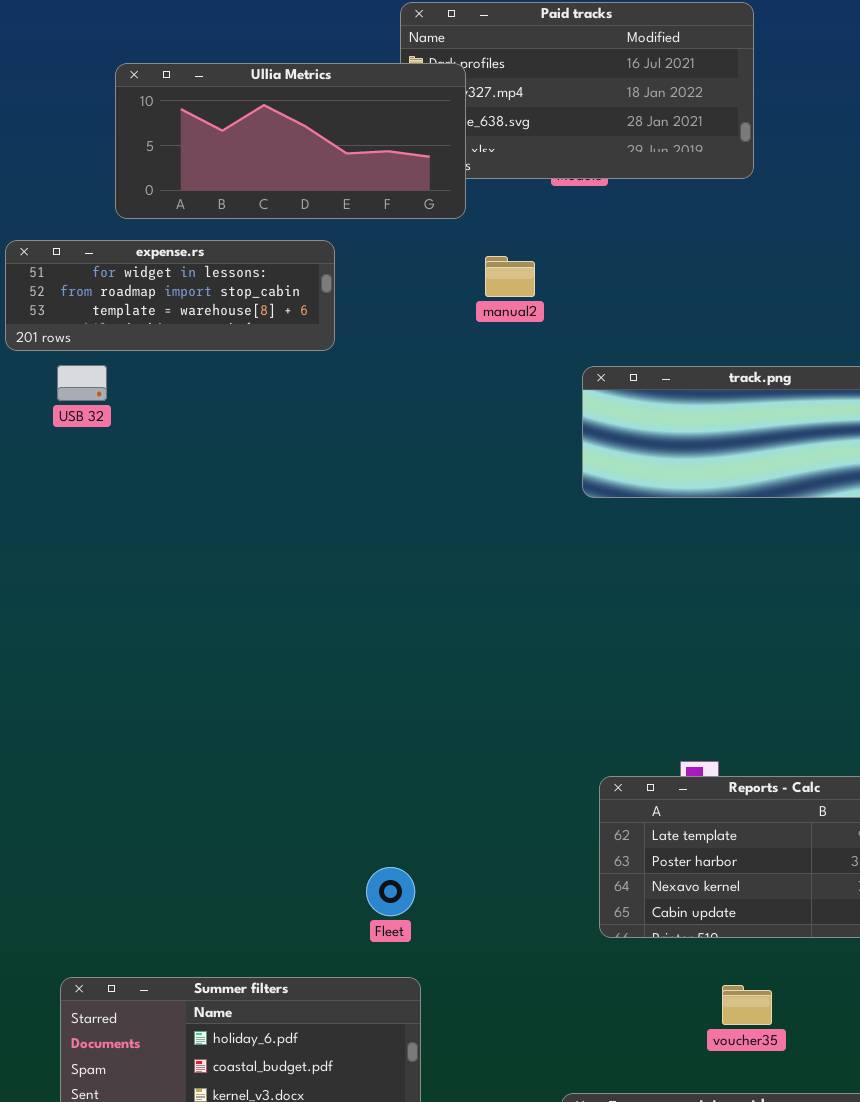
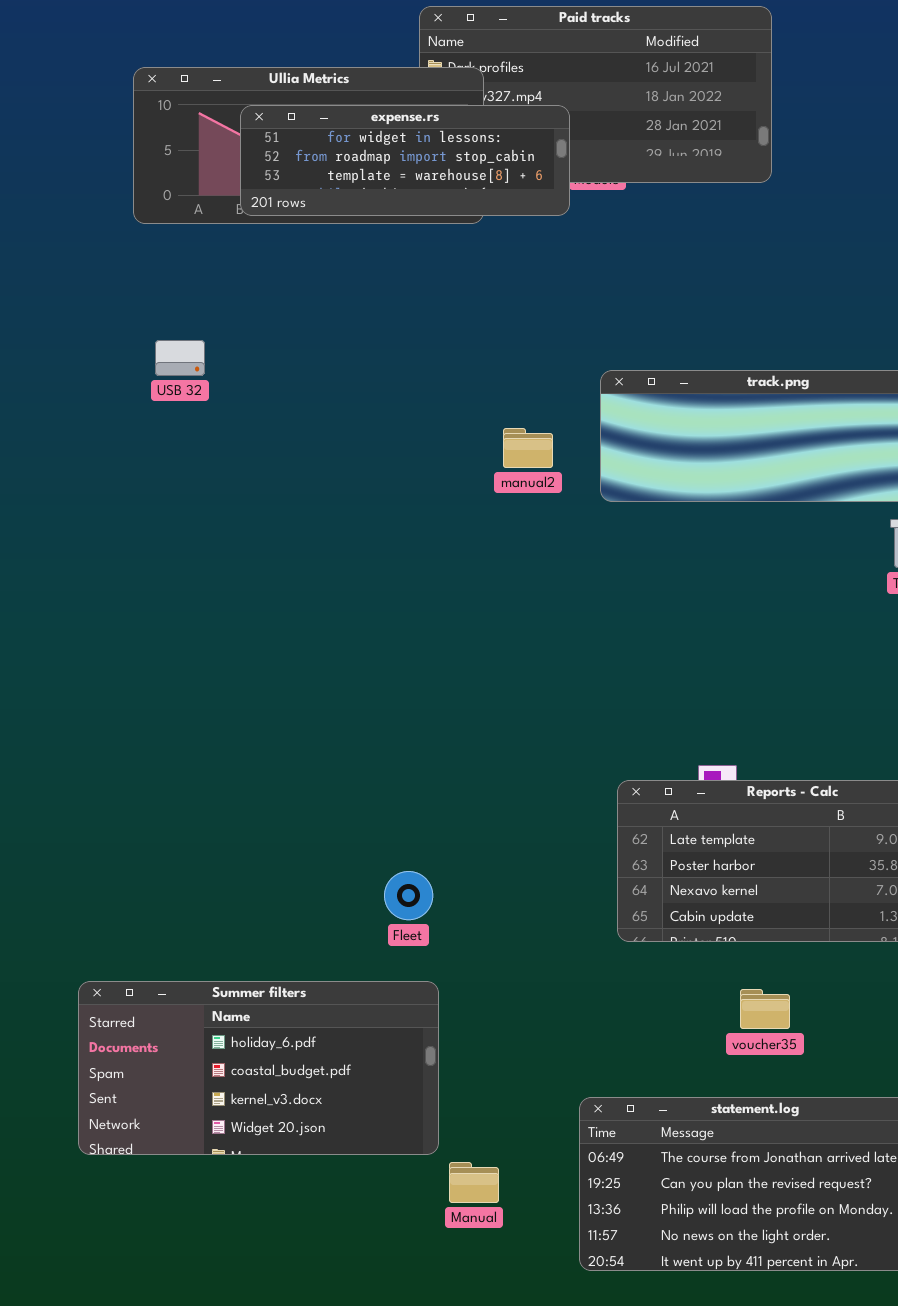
expense.rs: [5,240,335,351] -> [240,105,570,216], moved
manual2: [485,256,535,297] -> [503,428,553,468], moved
USB 32: [57,365,107,401] -> [155,340,205,376], moved

